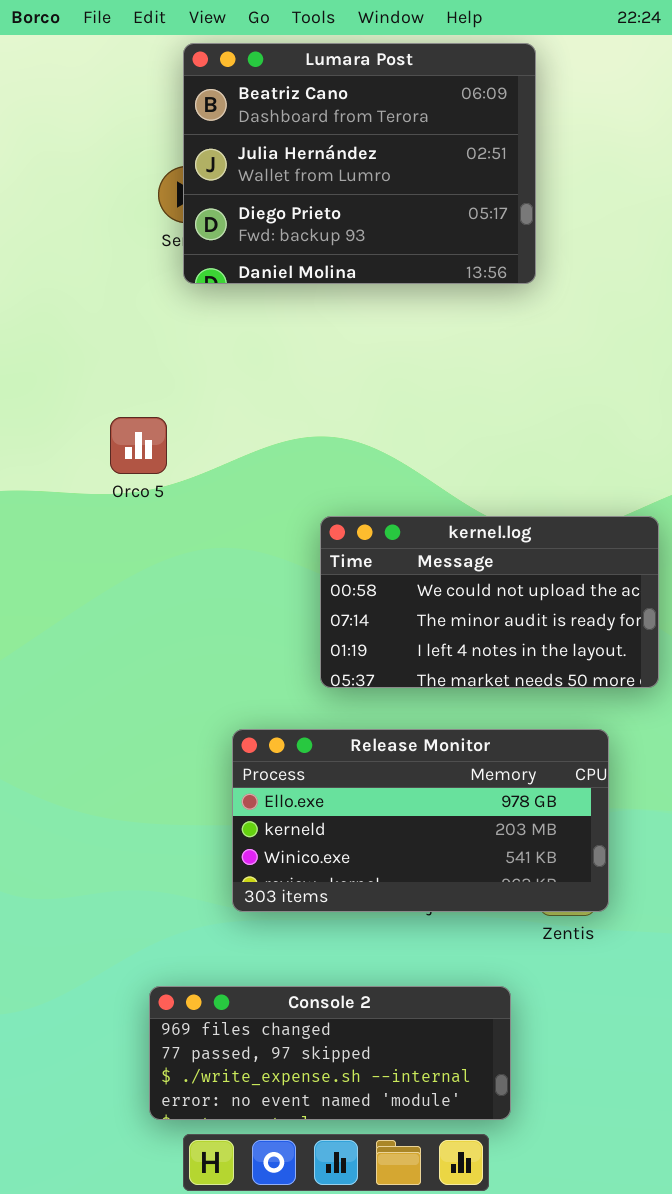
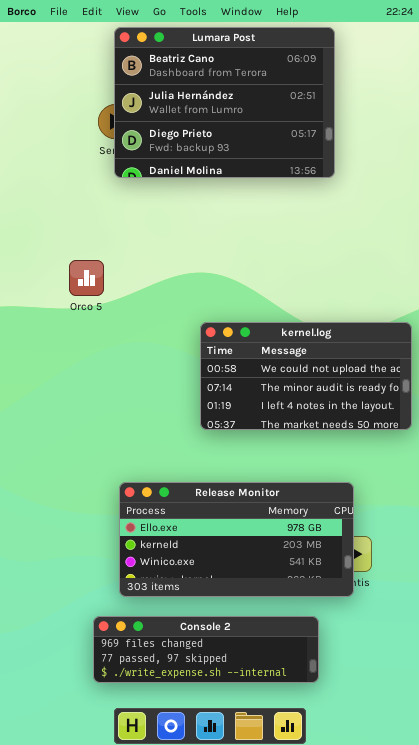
Release Monitor: [232,729,609,912] -> [119,482,354,597], moved
Console 2: [149,986,511,1120] -> [93,616,319,683], resized

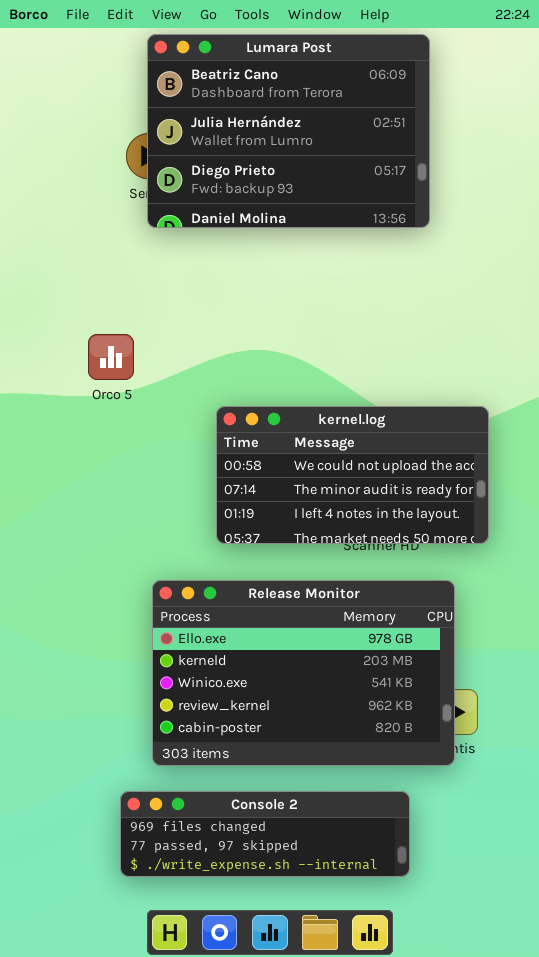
kernel.log: [200,322,412,430] -> [216,406,489,544], moved
Release Monitor: [119,482,354,597] -> [152,580,455,766], resized

